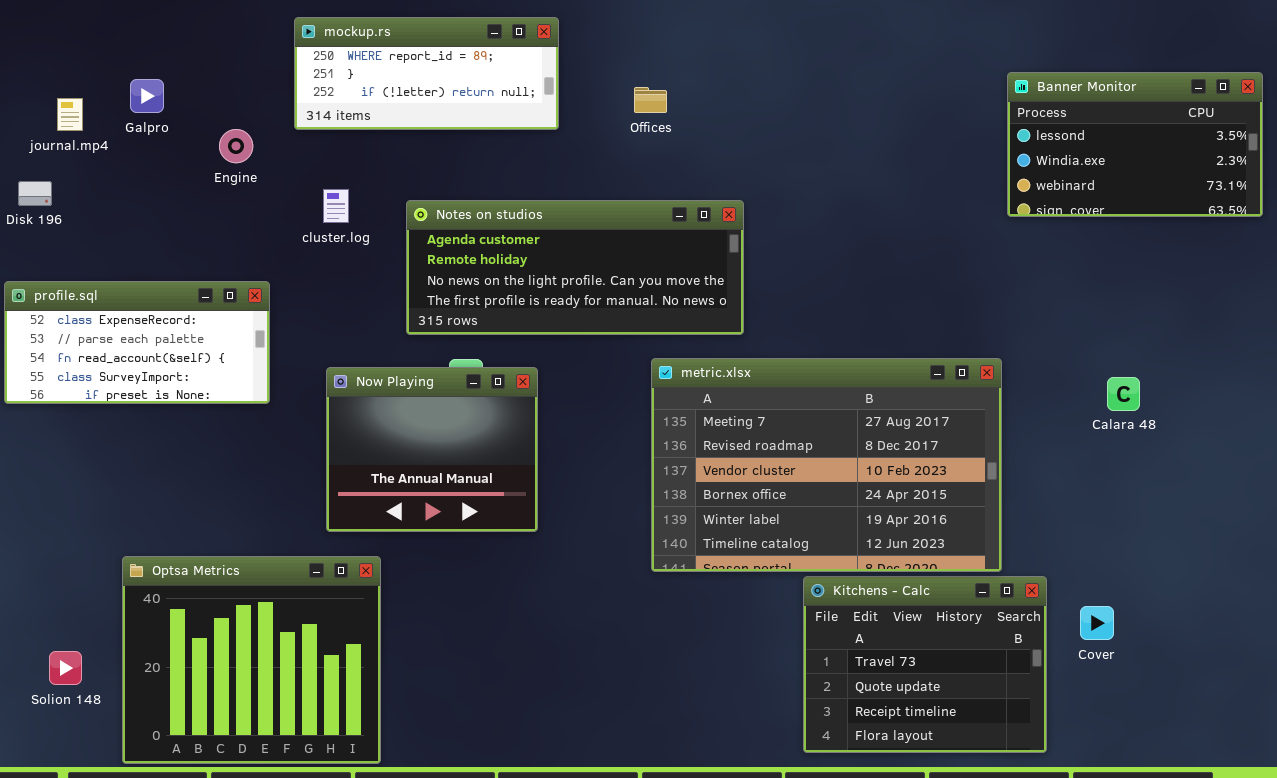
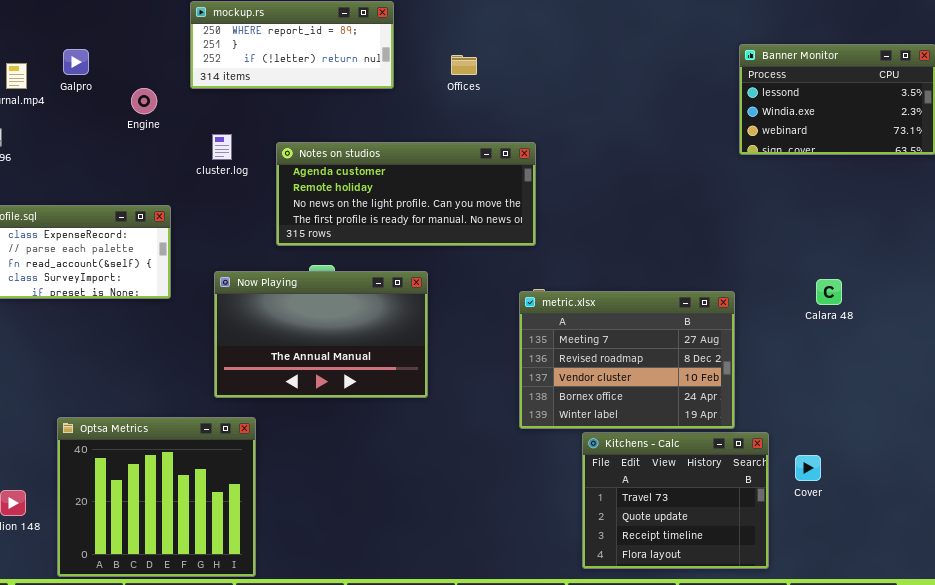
metric.xlsx: [651,358,1002,572] -> [519,291,735,429], resized
Now Playing: [326,367,538,532] -> [214,271,428,398], resized

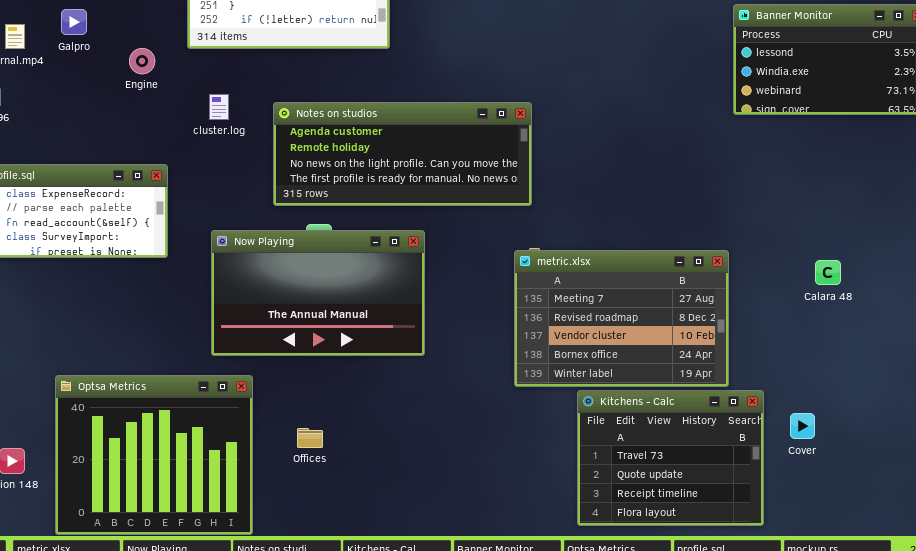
Offices: [451,55,477,75] -> [297,428,323,448], moved
Calara 48: [816,279,842,305] -> [815,260,841,285], moved

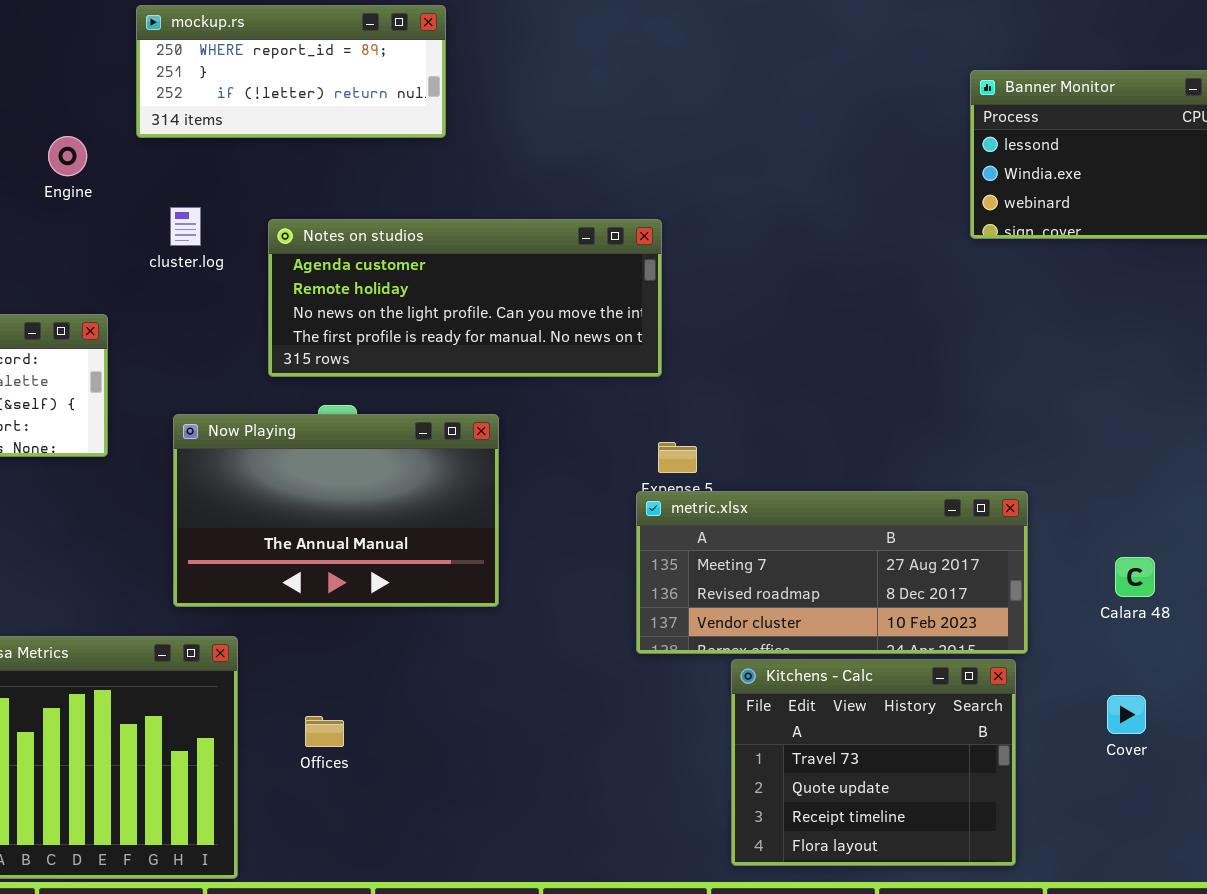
metric.xlsx: [514,250,729,387] -> [636,491,1028,654], resized
Calara 48: [815,260,841,285] -> [1115,557,1155,597], moved
Cover: [790,413,815,439] -> [1107,695,1146,734], moved

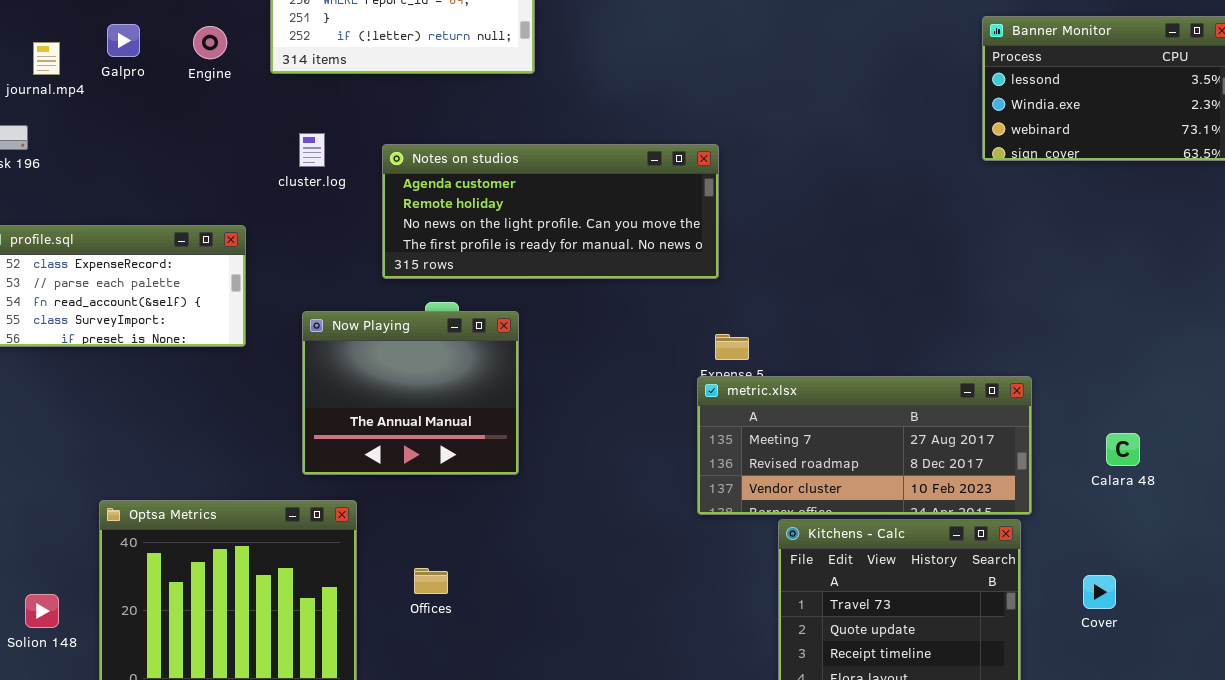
Engine: [48,136,87,176] -> [193,26,227,59], moved
Now Playing: [173,414,499,607] -> [302,311,519,475], resized
Cover: [1107,695,1146,734] -> [1083,575,1116,609], moved

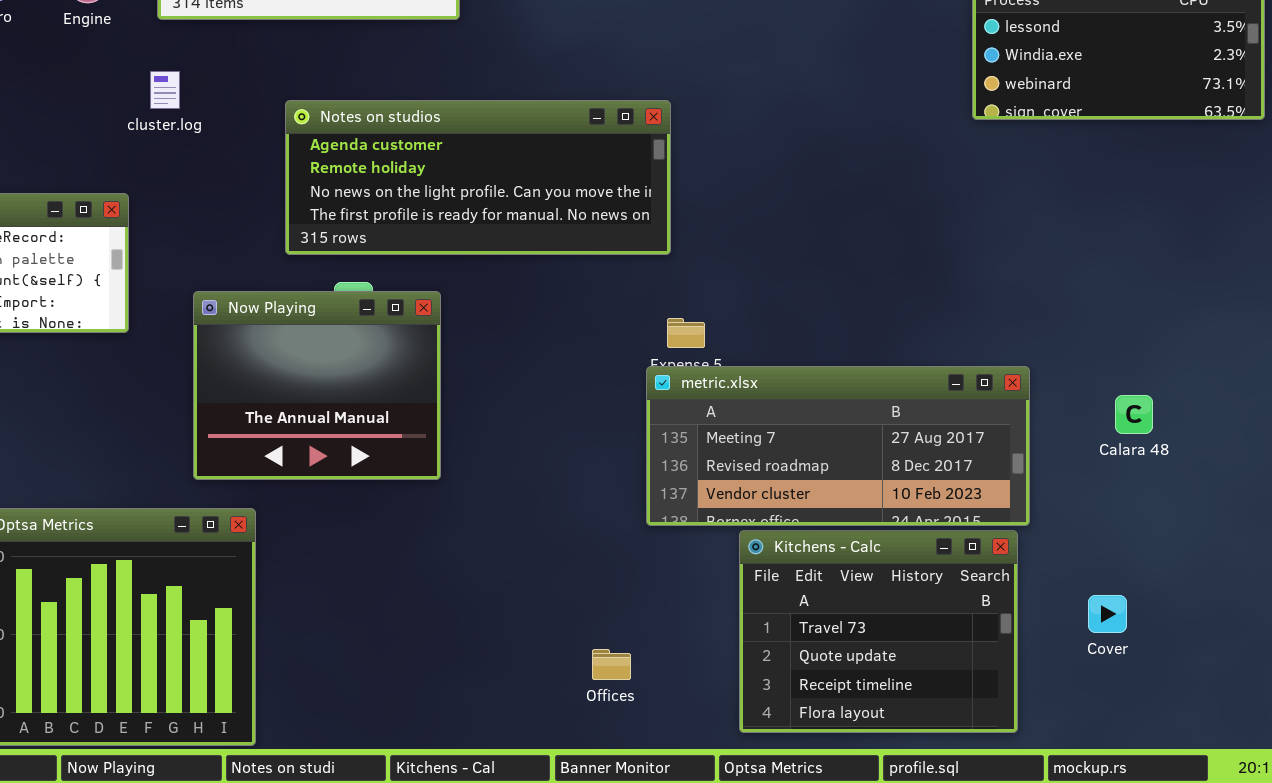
cluster.log: [299,133,325,167] -> [150,71,180,109], moved
Calara 48: [1106,433,1140,466] -> [1115,395,1153,434], moved
Offices: [414,568,448,594] -> [592,649,631,680], moved

